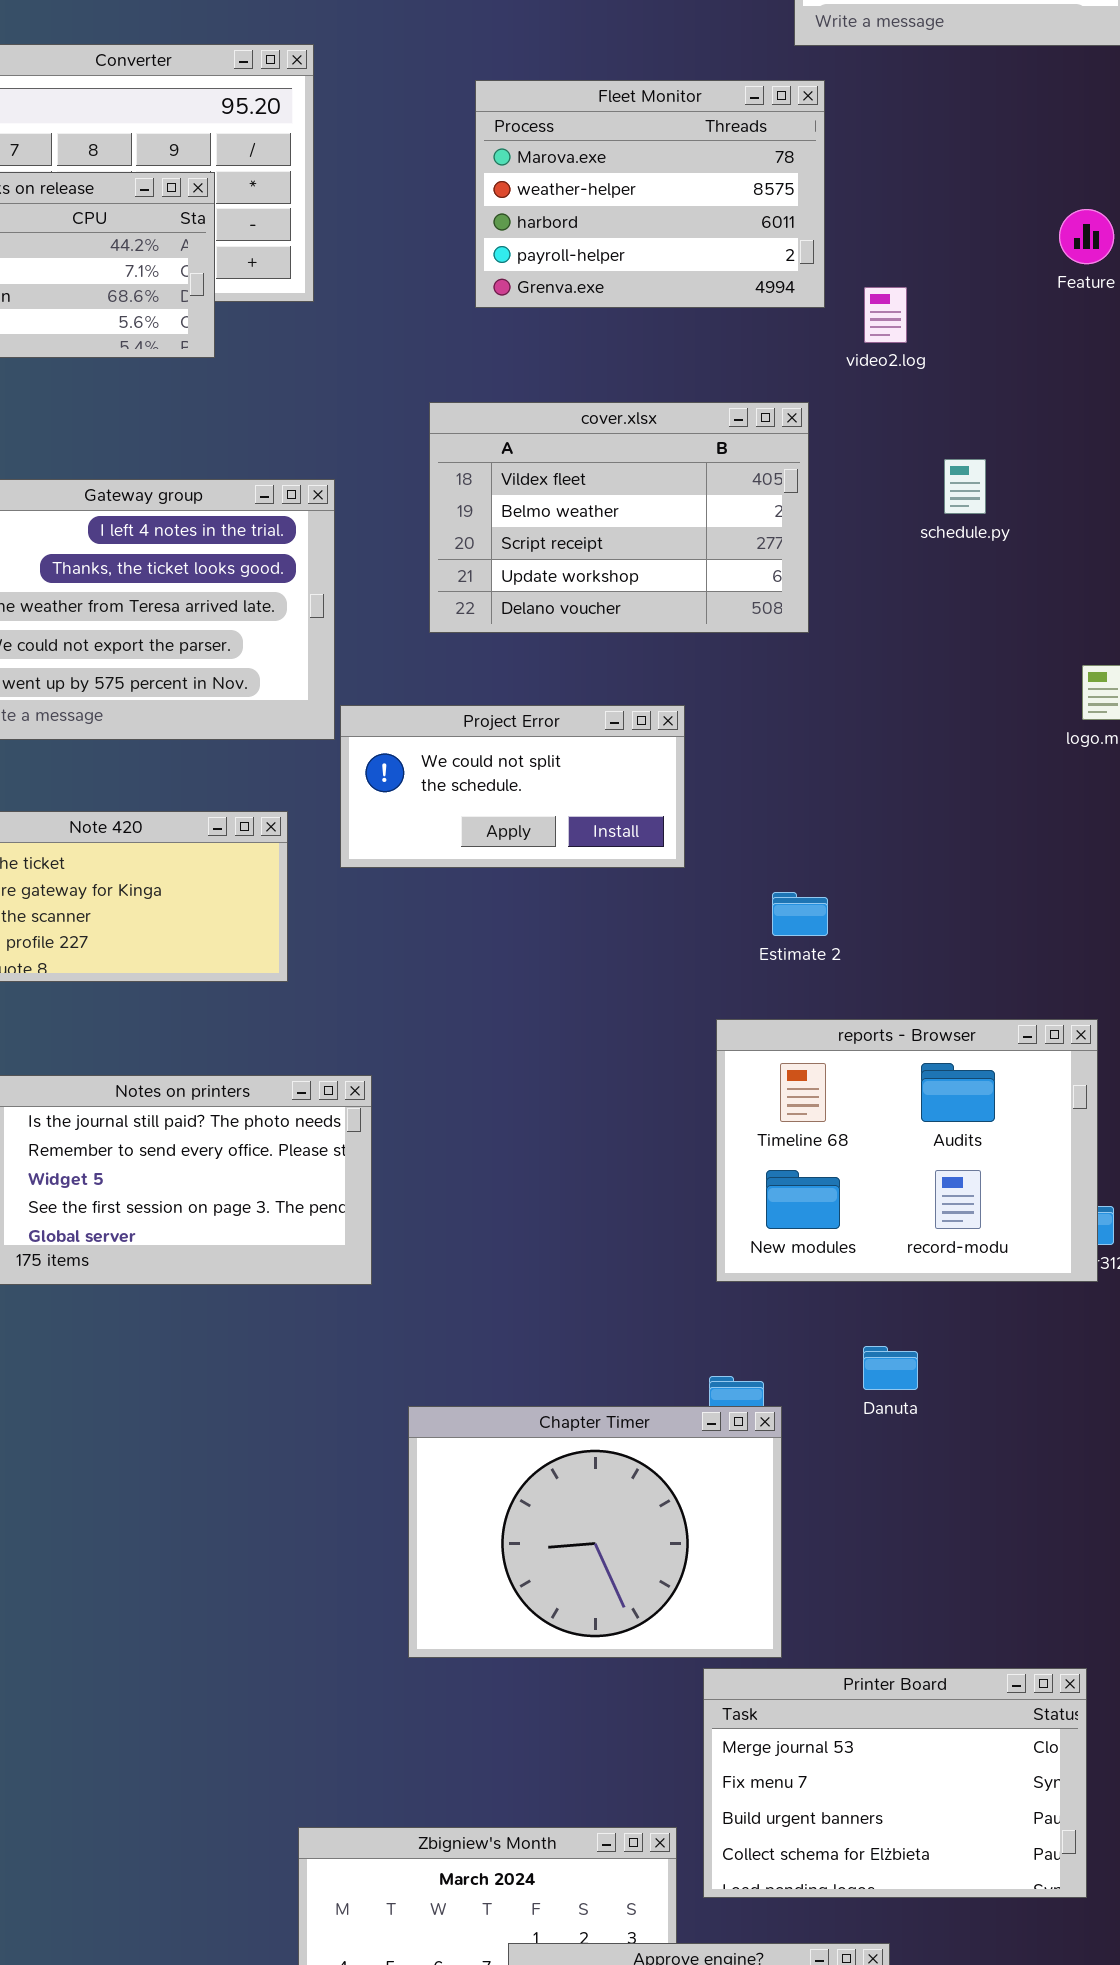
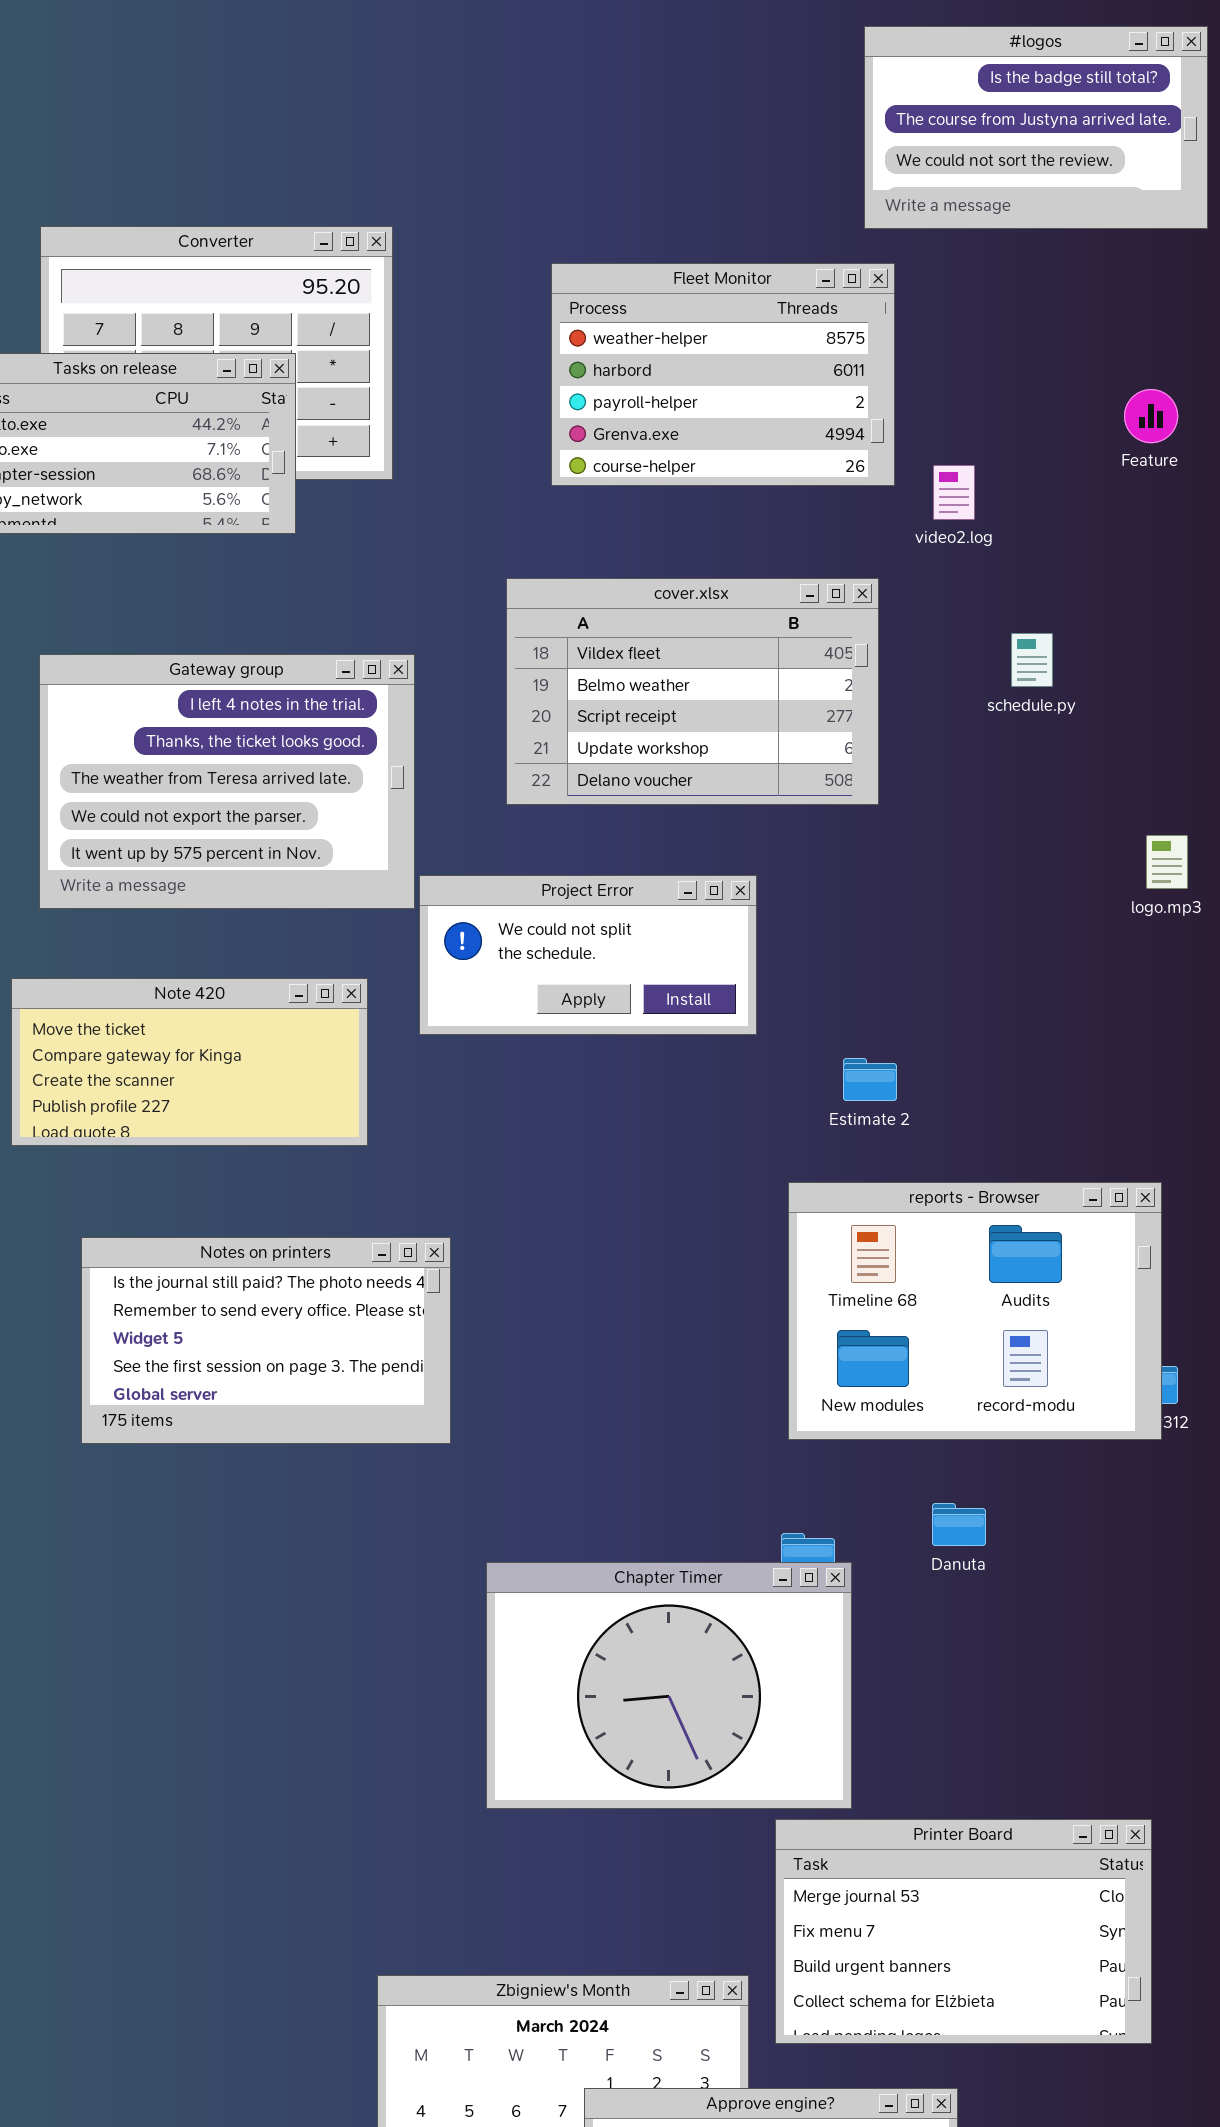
Fleet Monitor: [475,80,825,308] -> [551,263,895,486], scrolled down 1 row

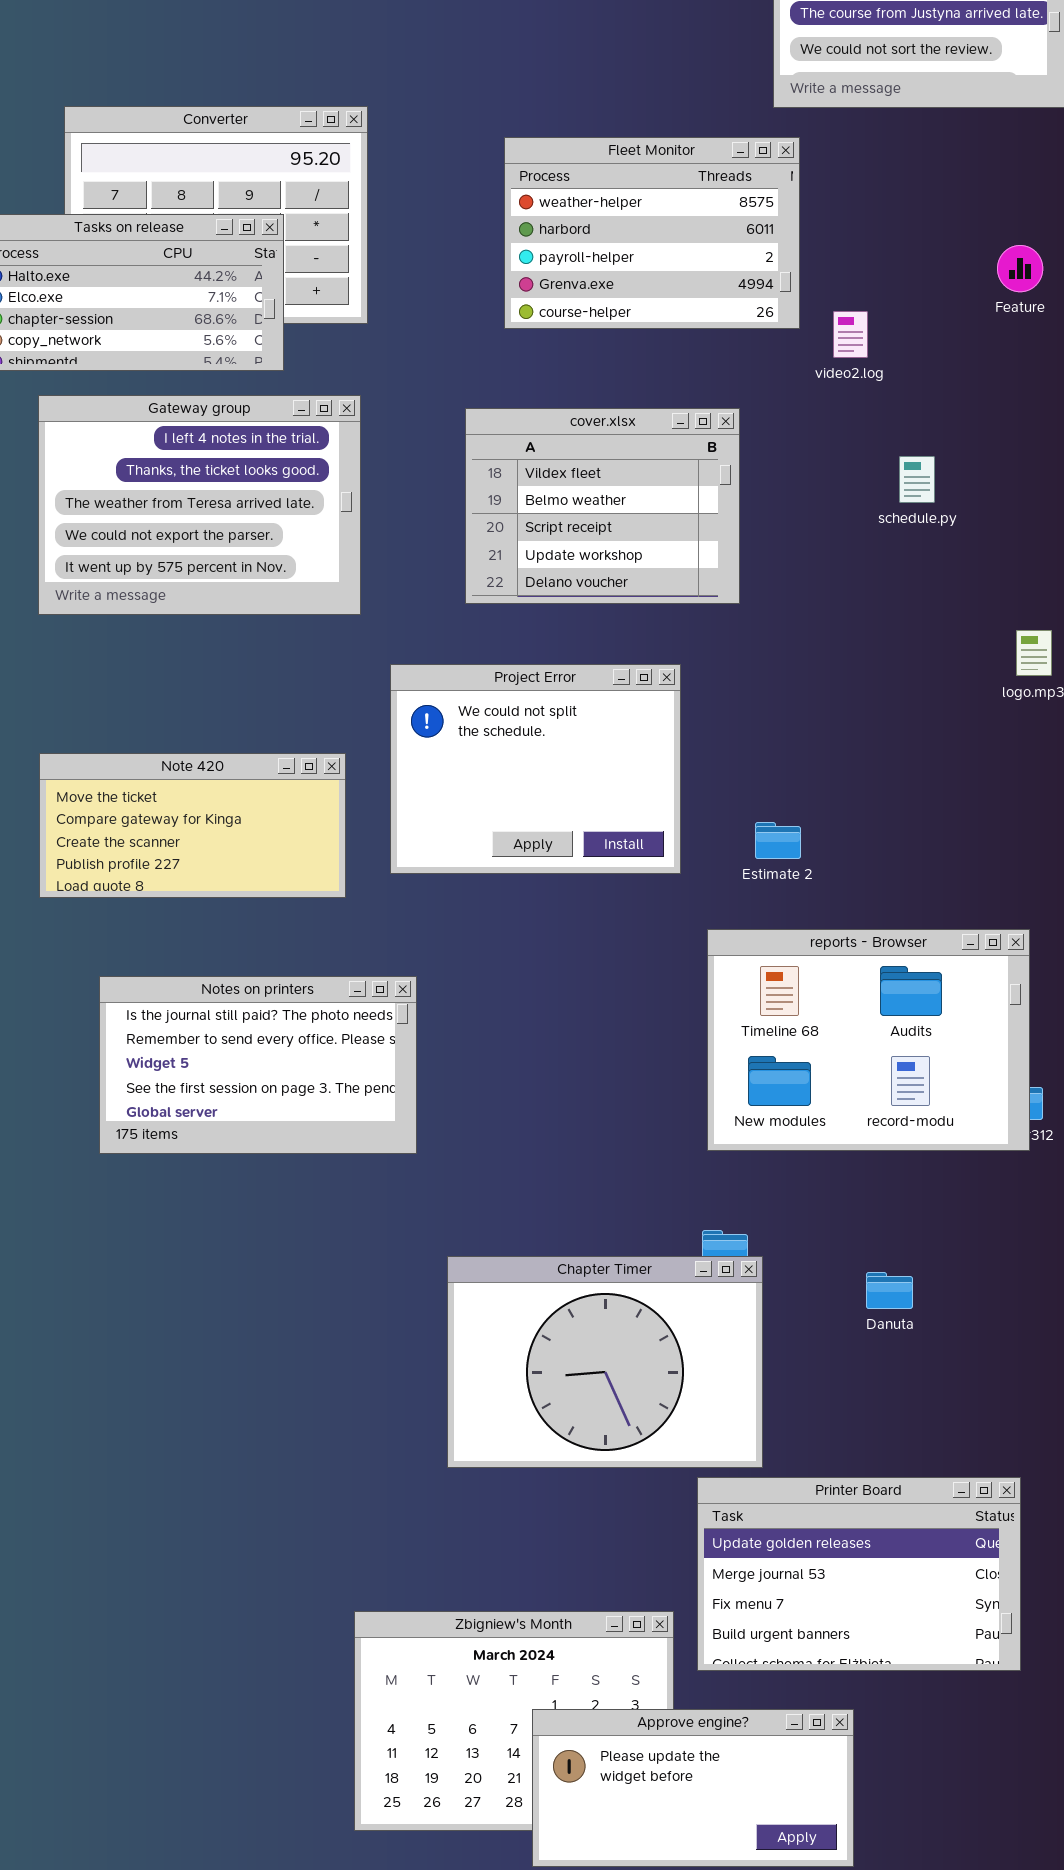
cover.xlsx: [506,578,879,805] -> [465,408,740,604], resized
Gateway group: [39,654,415,909] -> [38,395,361,615], moved
Project Error: [419,875,757,1035] -> [390,664,681,874], resized
Danuta: [932,1503,986,1546] -> [866,1272,913,1309], moved
Printer Board: [775,1819,1152,2044] -> [697,1477,1021,1671], scrolled up 1 row

